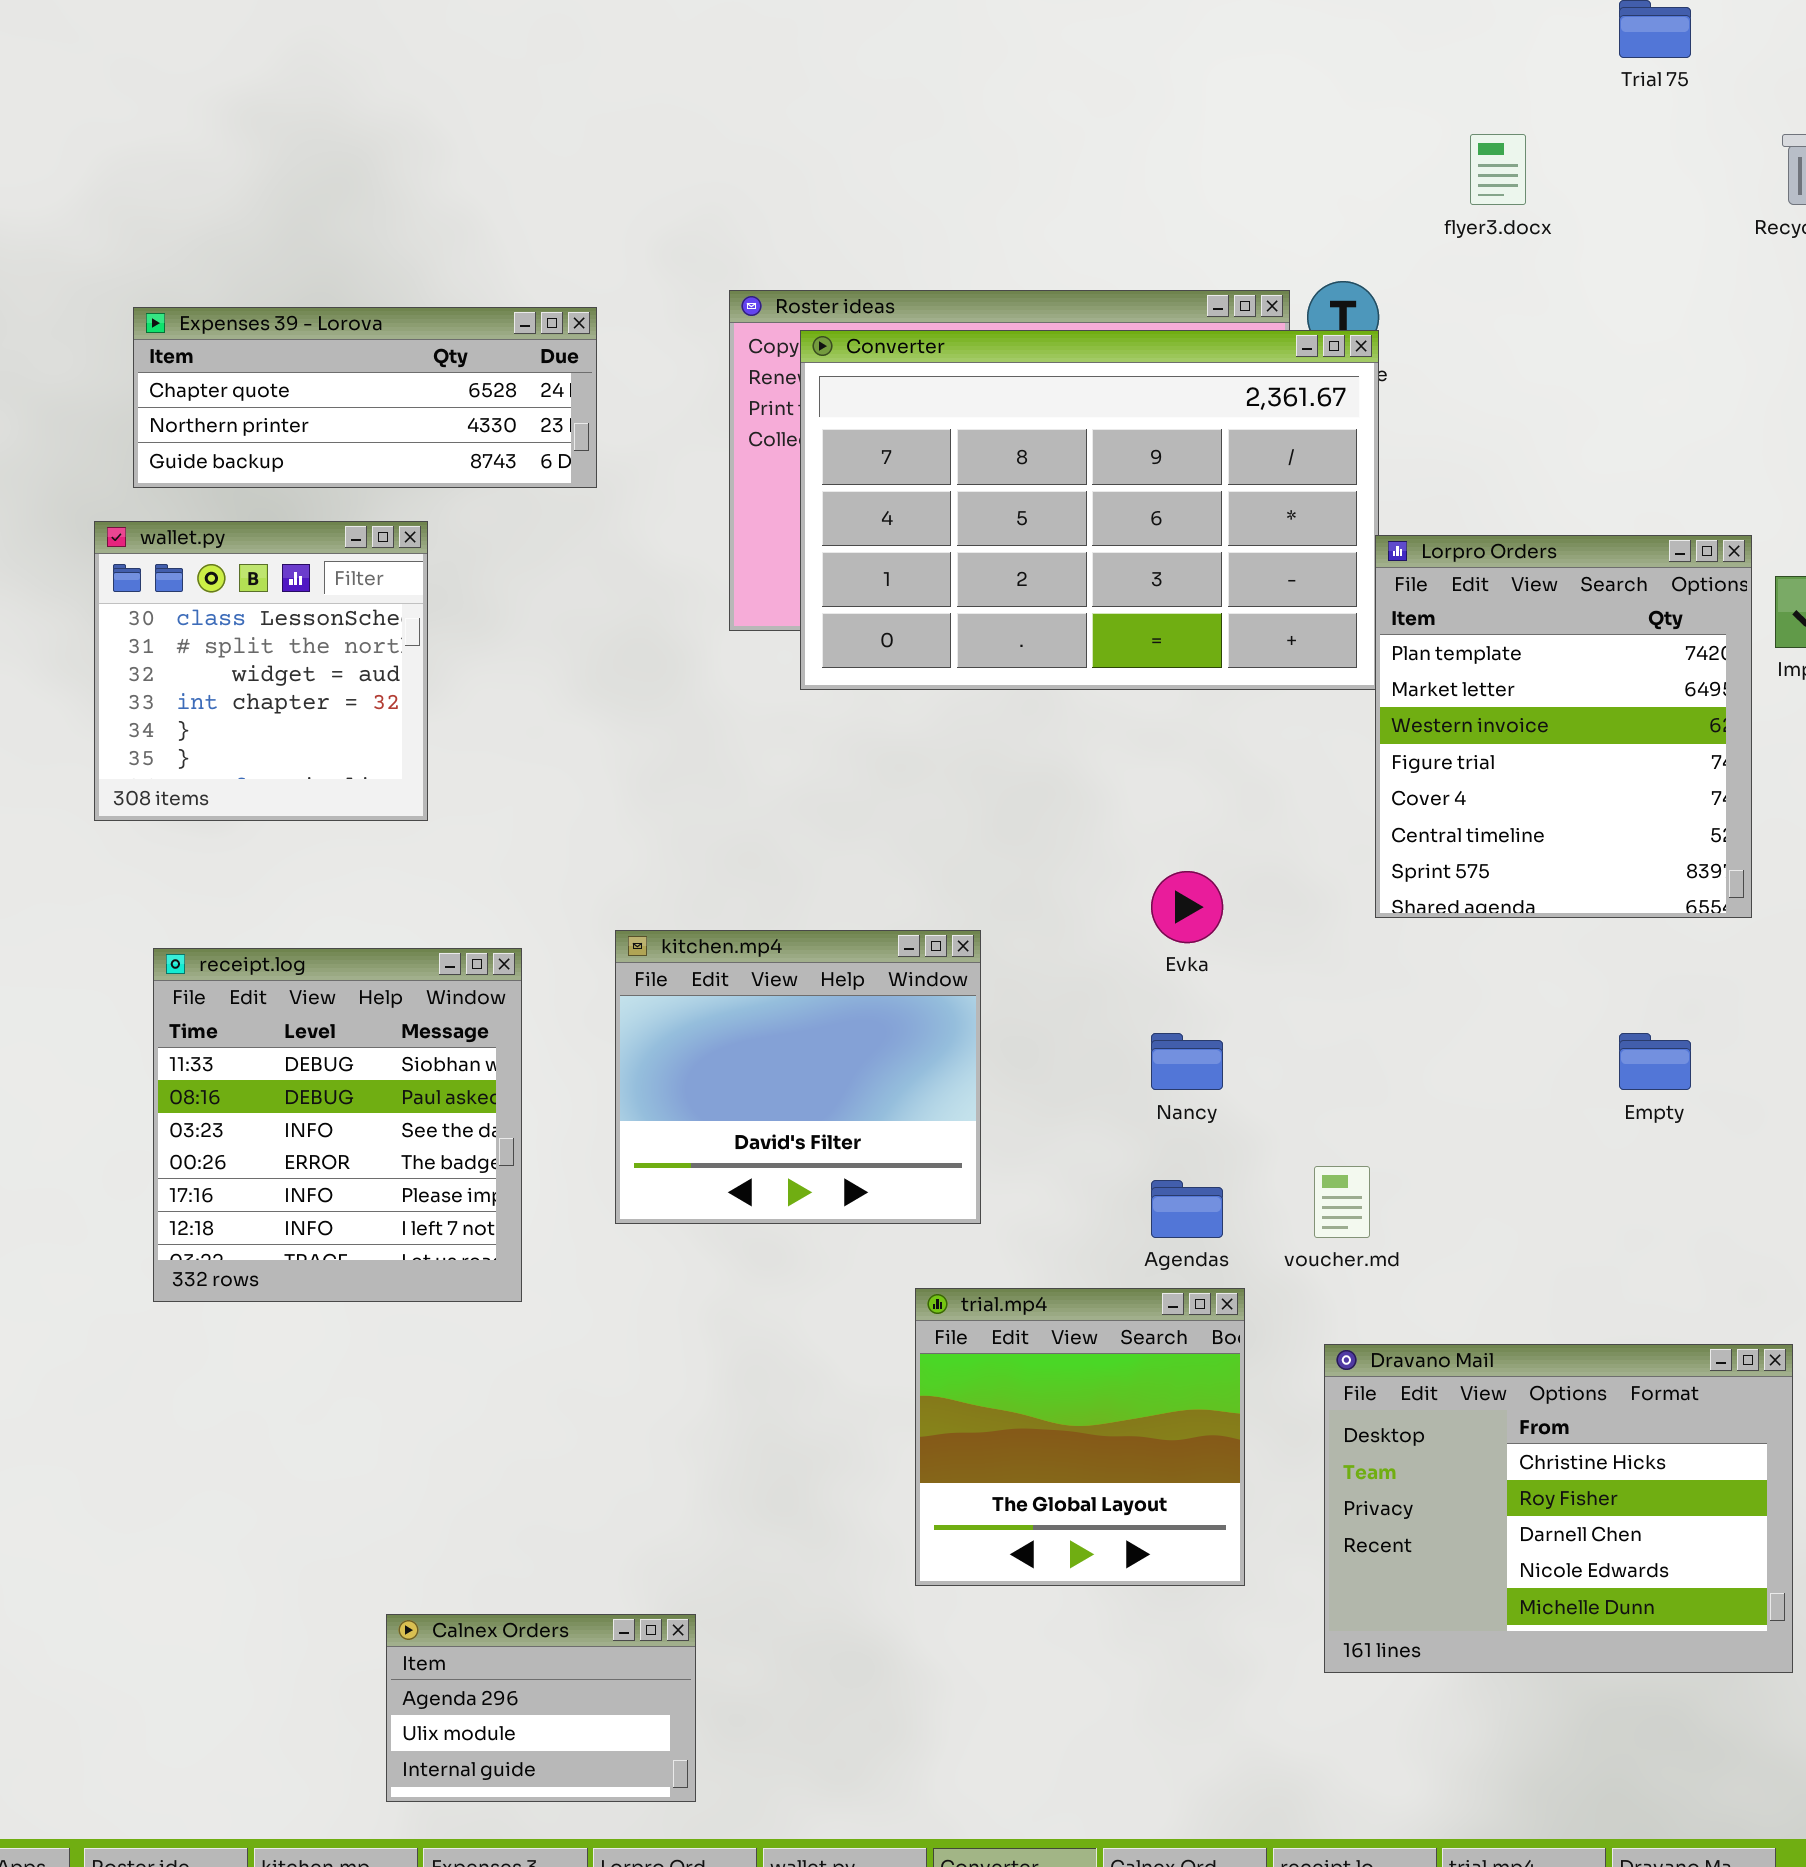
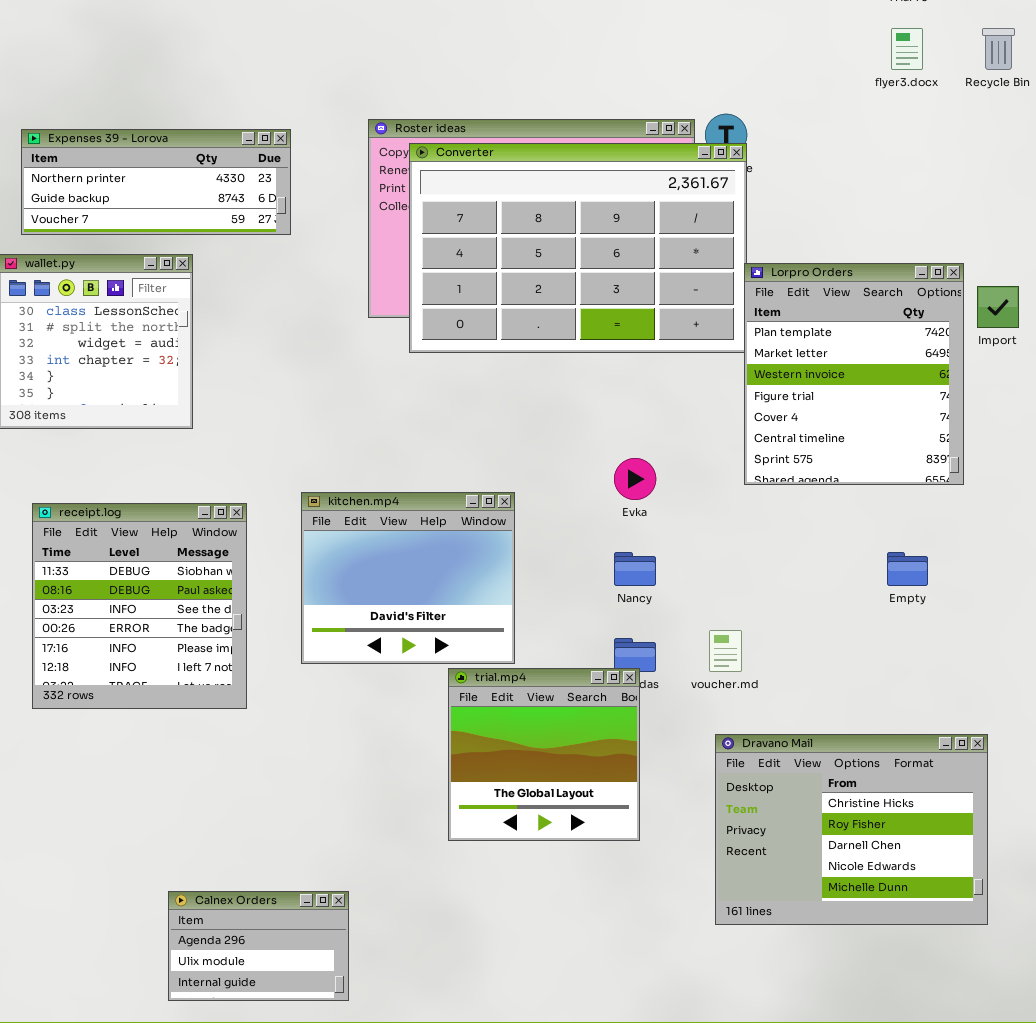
flyer3.docx: [1470,134,1526,205] -> [891,28,923,70], moved
Expenses 39 - Lorova: [133,307,597,488] -> [21,129,291,235], scrolled down 1 row
trial.mp4: [915,1288,1245,1586] -> [448,668,640,841], moved

